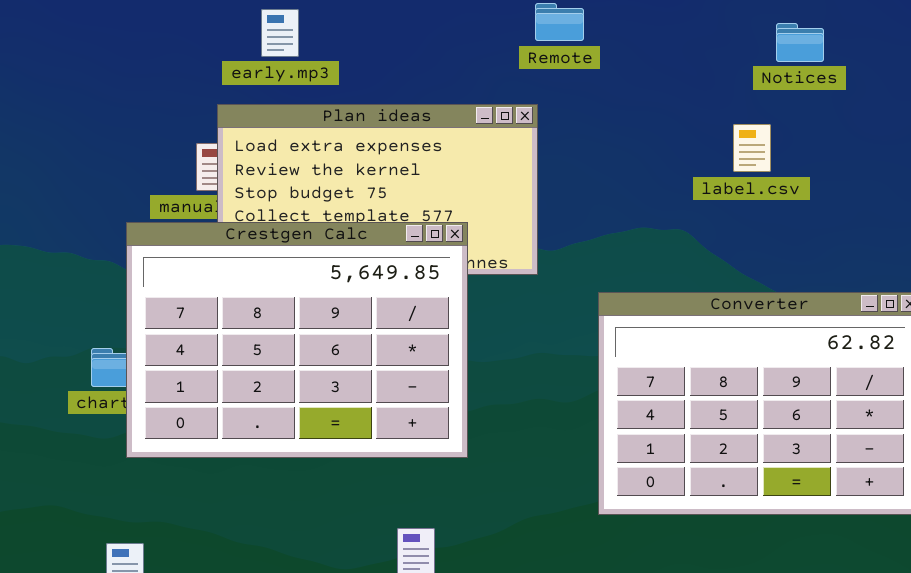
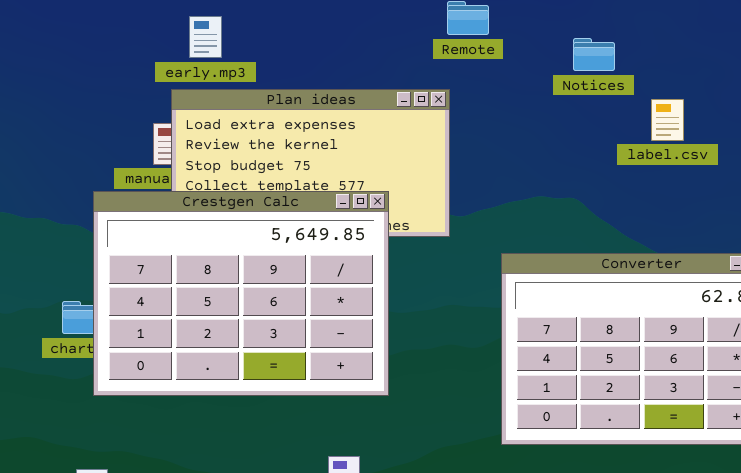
early.mp3: [261,9,299,57] -> [189,16,222,58], moved
Notices: [776,23,824,62] -> [573,38,615,71], moved
label.csv: [733,124,771,172] -> [651,99,684,141], moved

